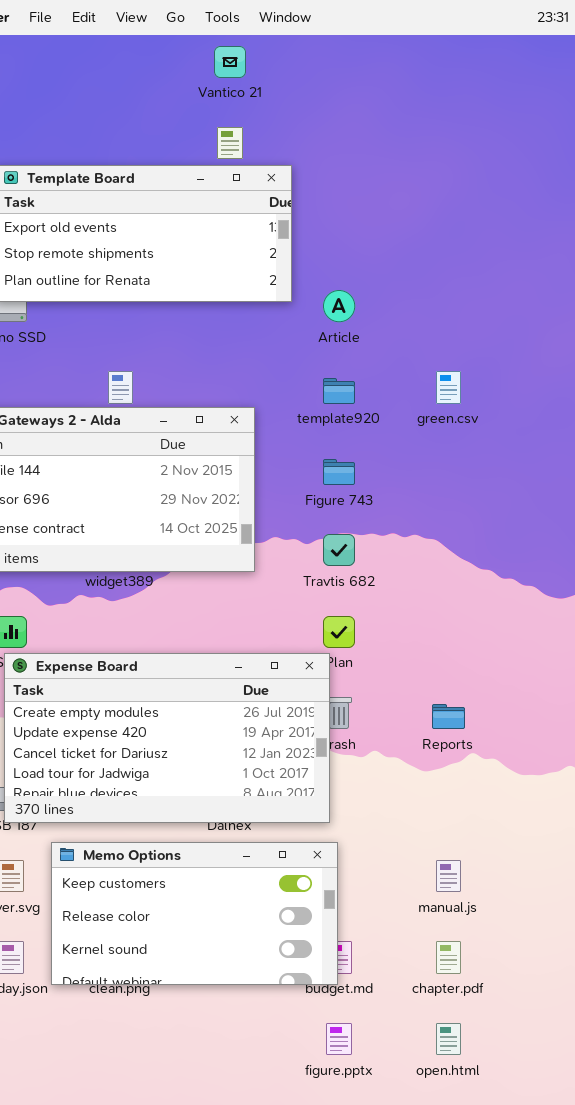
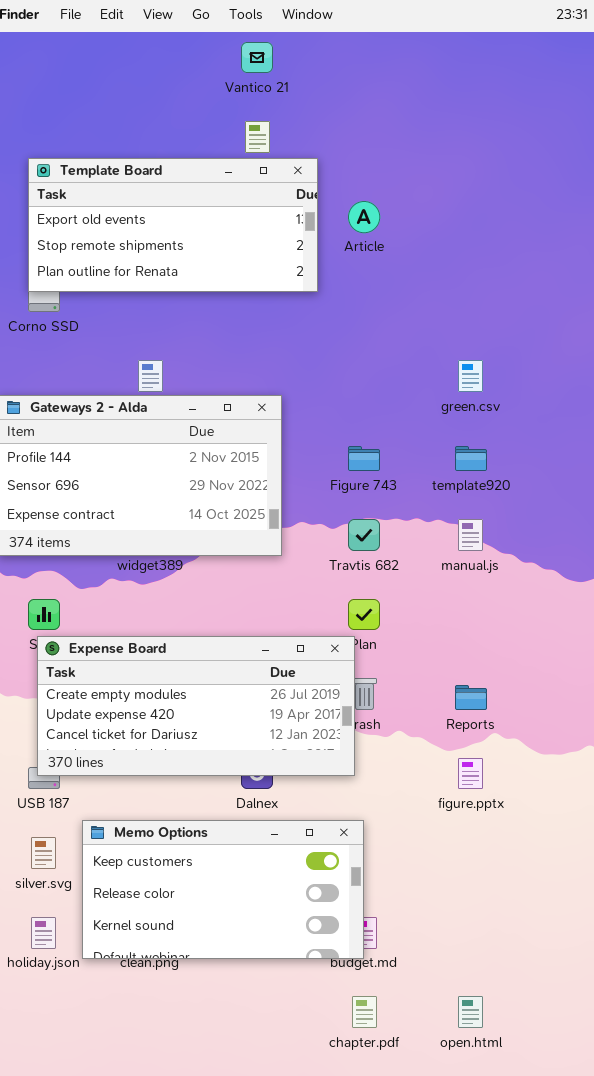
Article: [323,290,355,322] -> [348,201,380,233], moved
template920: [323,378,355,404] -> [455,446,487,471], moved
Expense Board: [4,653,330,823] -> [37,636,355,776], resized
manual.js: [436,860,461,892] -> [458,519,483,551], moved
chapter.pdf: [436,941,461,974] -> [352,996,377,1028], moved
figure.pptx: [326,1023,352,1055] -> [458,758,483,789], moved

